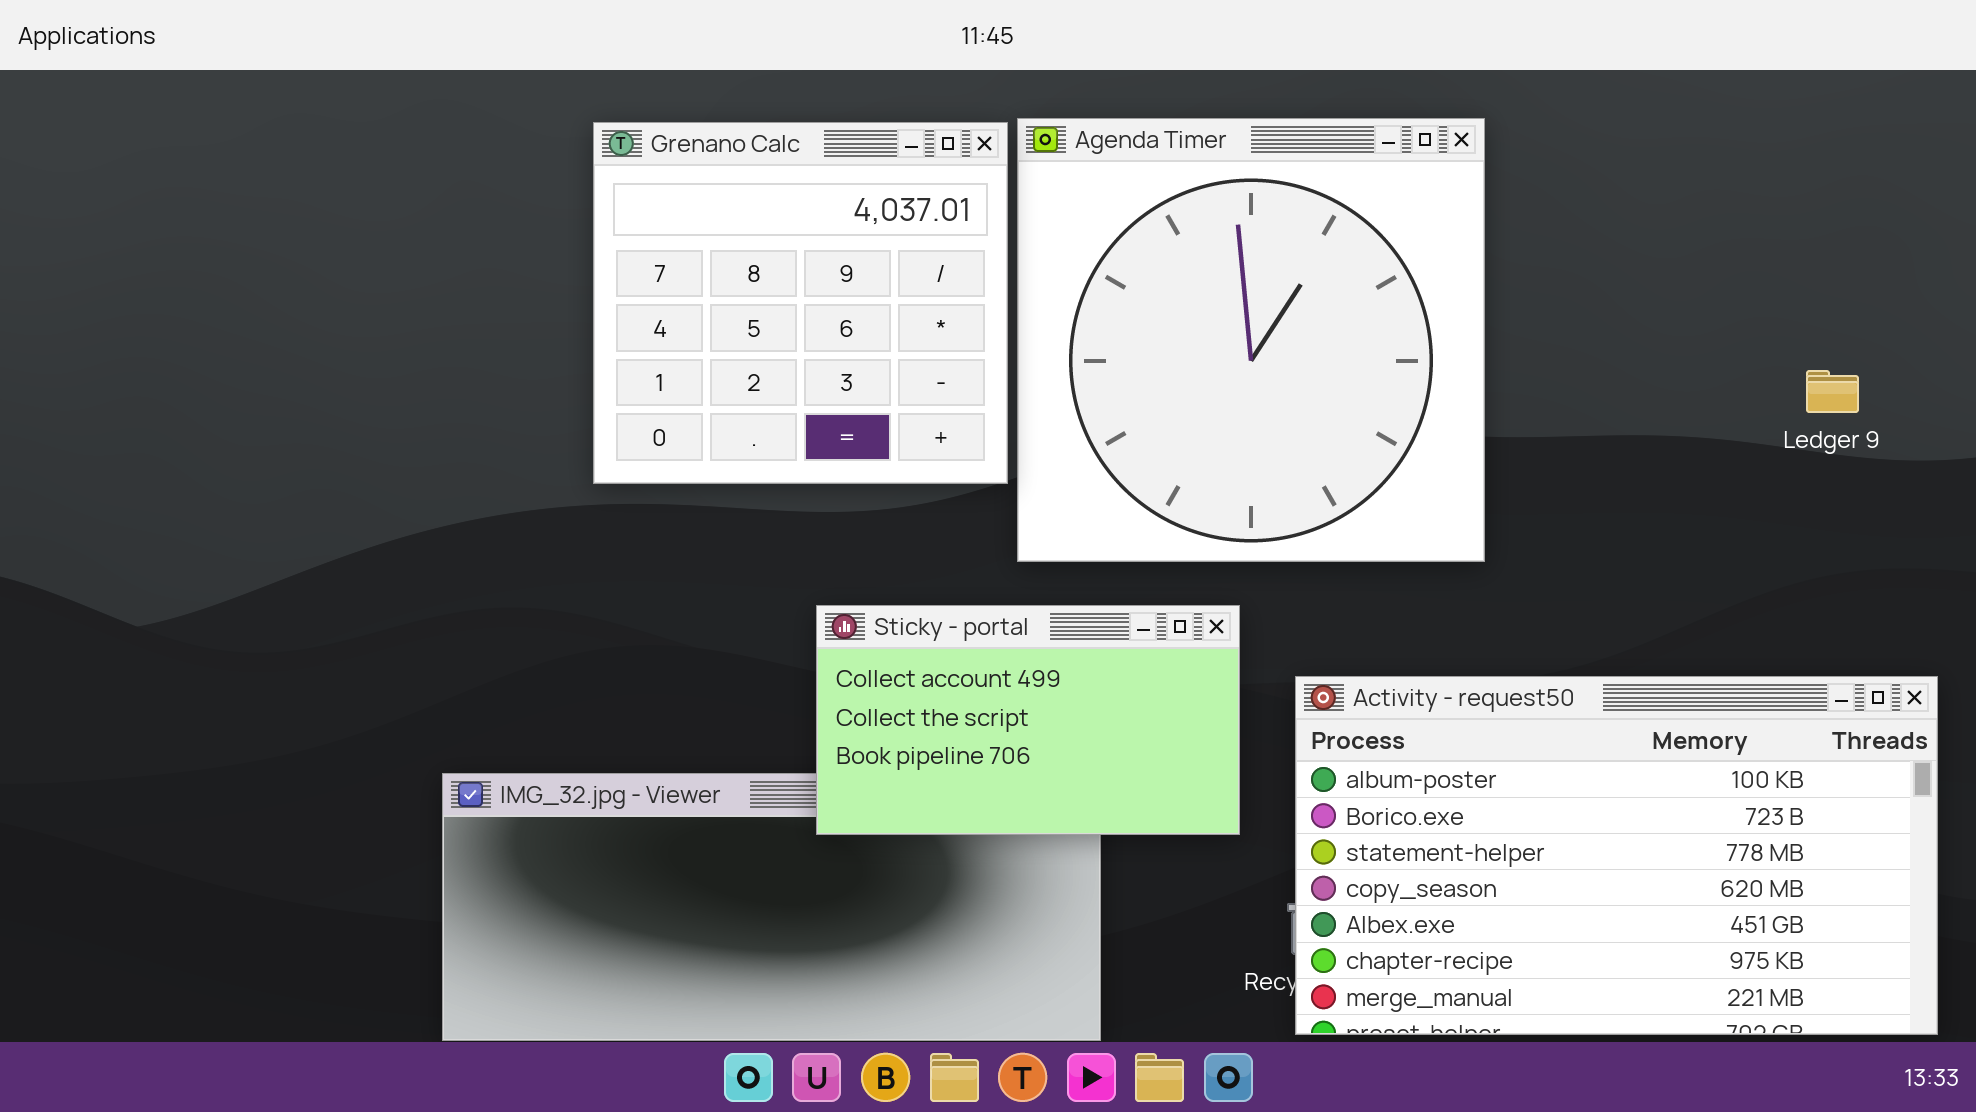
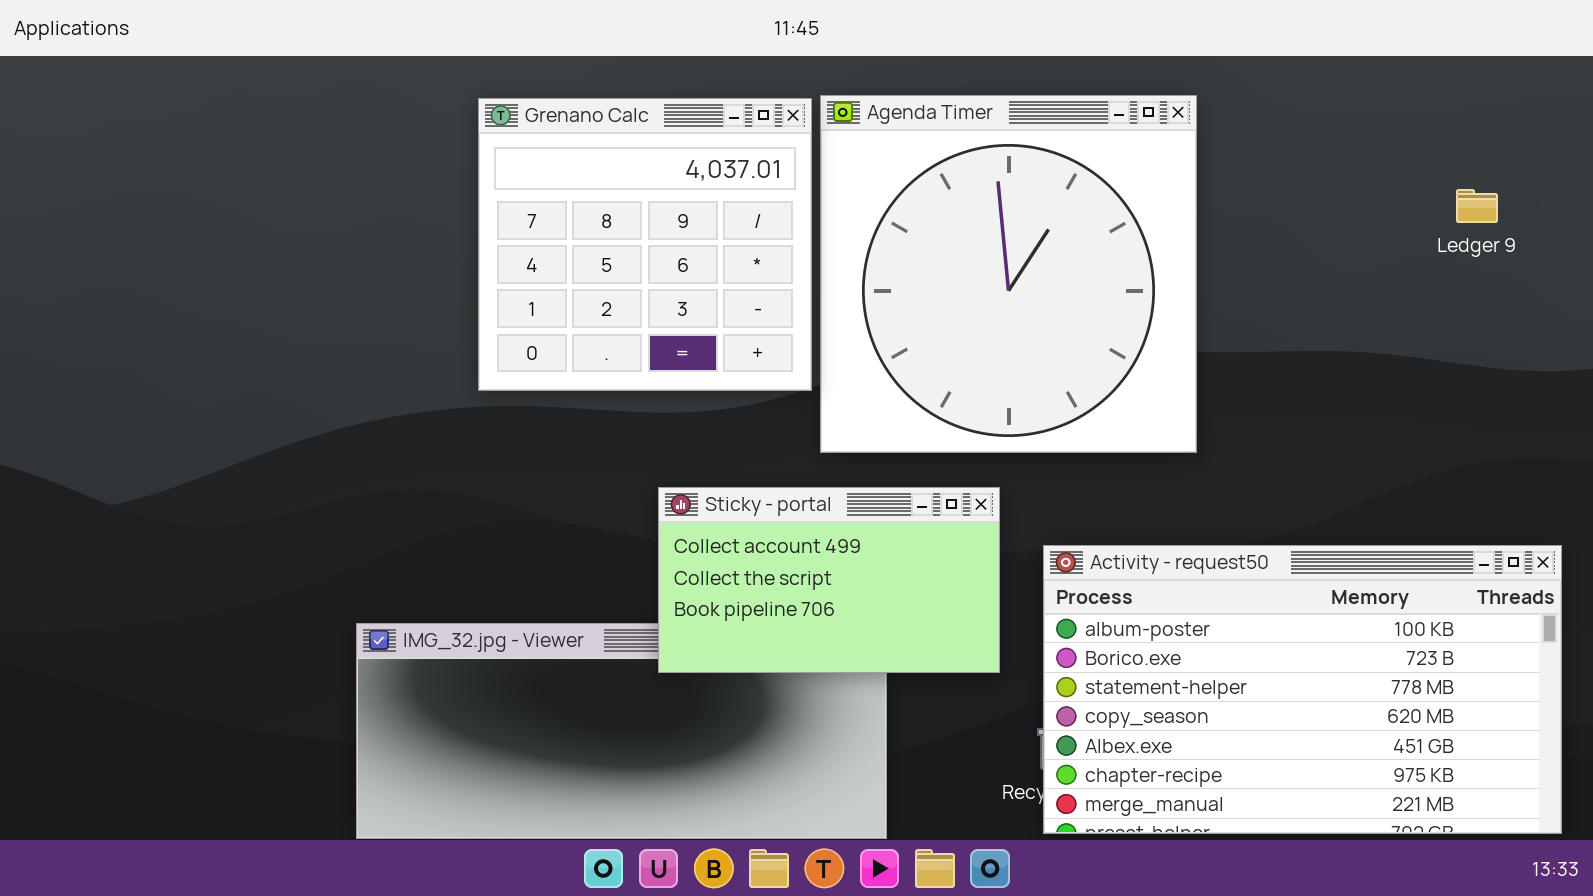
Ledger 9: [1806,370,1859,413] -> [1456,189,1498,223], moved

